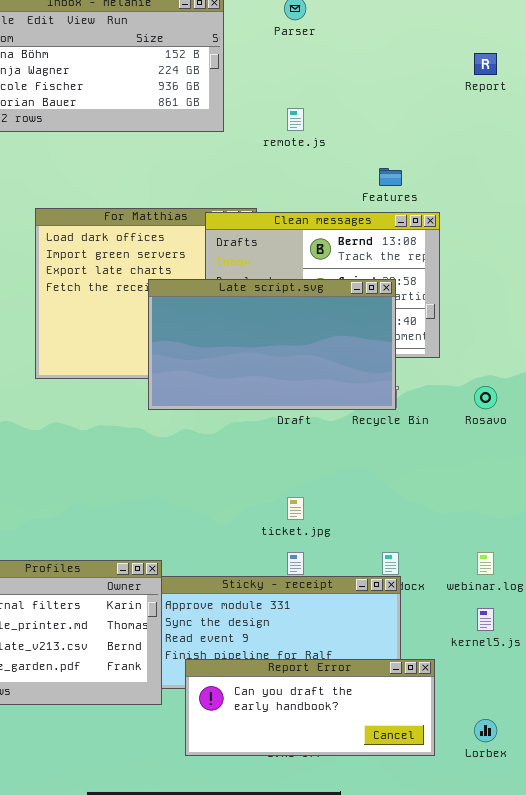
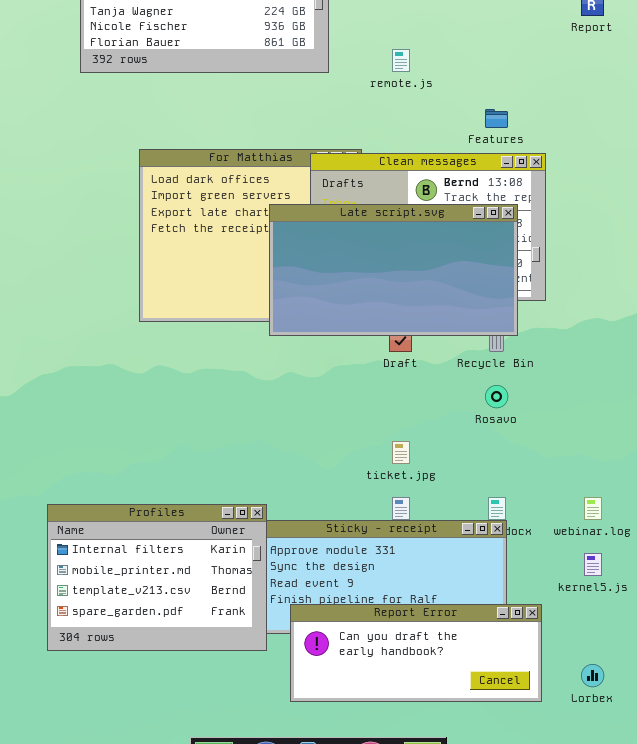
Late script.svg: [148,279,396,410] -> [269,204,518,336], moved
Rosavo: [474,386,497,409] -> [485,385,508,408], moved

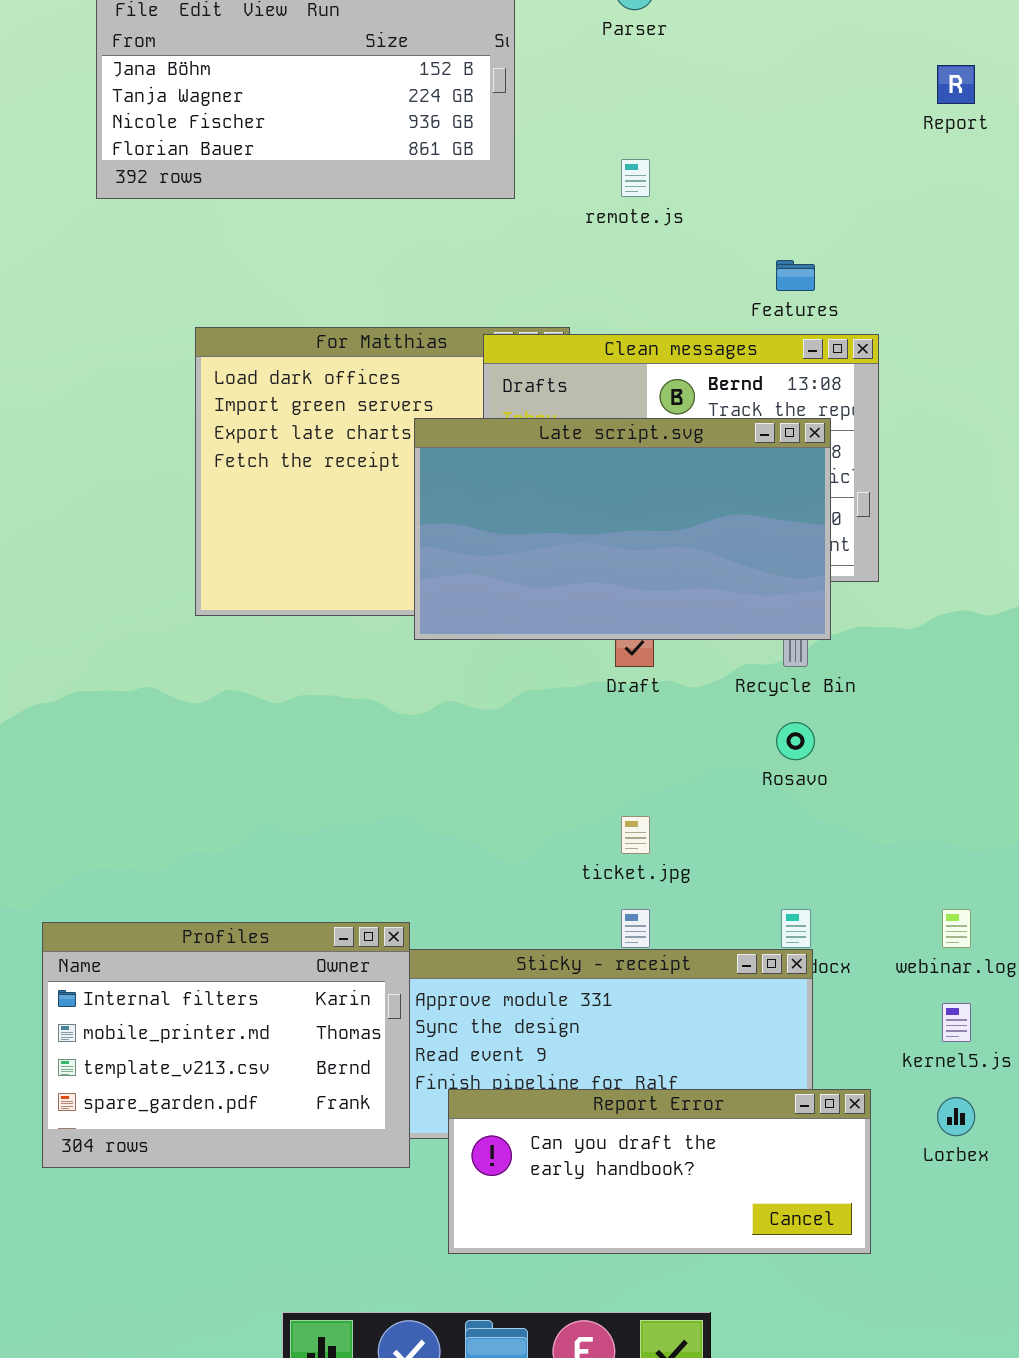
Lorbex: [581,664,604,687] -> [937,1097,975,1136], moved

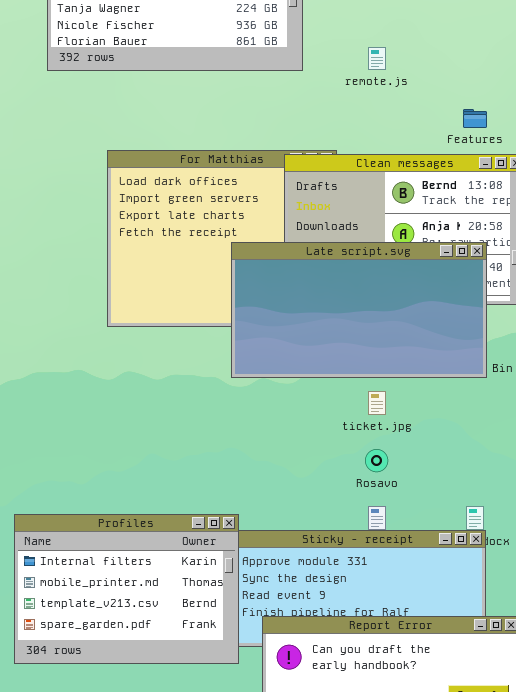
Late script.svg: [414,418,831,640] -> [231,242,487,378], moved
Rosavo: [776,722,815,760] -> [365,449,388,472], moved
ticket.jpg: [621,816,650,854] -> [368,391,386,415], moved

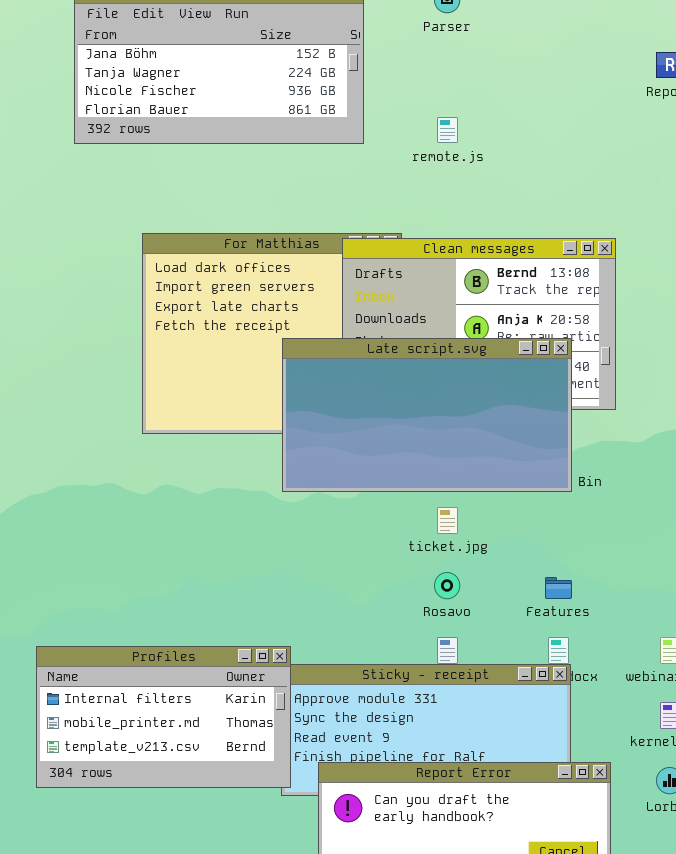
Features: [463,109,487,128] -> [545,577,572,599], moved
Profiles: [14,514,239,664] -> [36,646,291,788], resized

